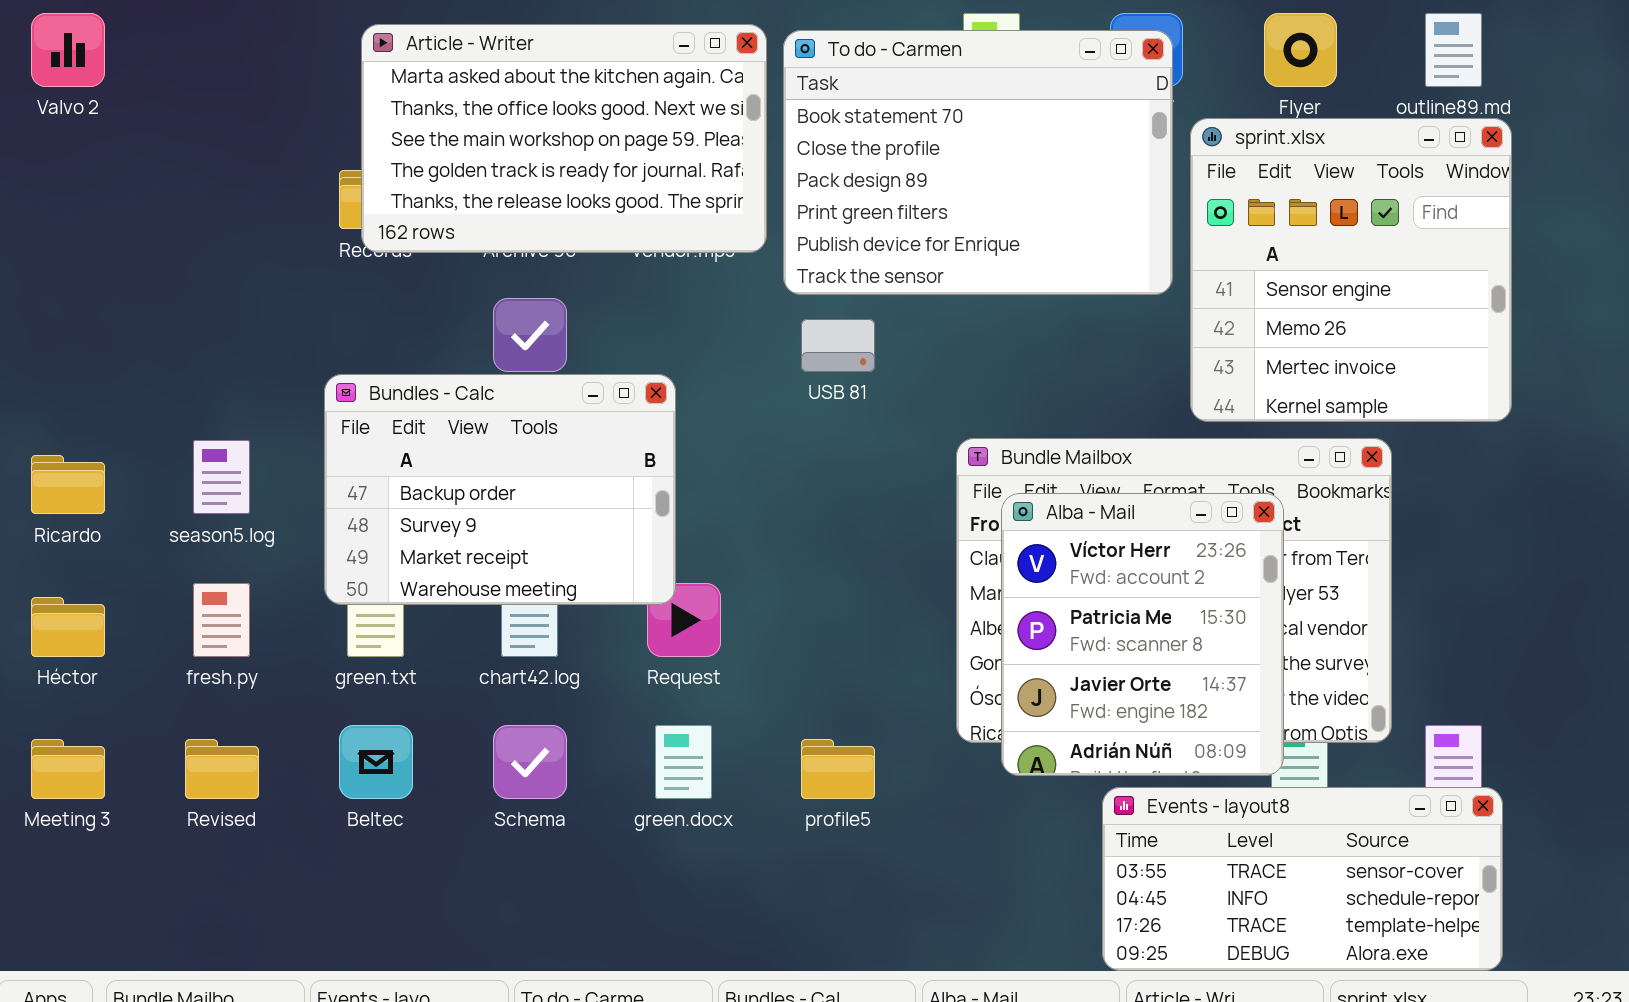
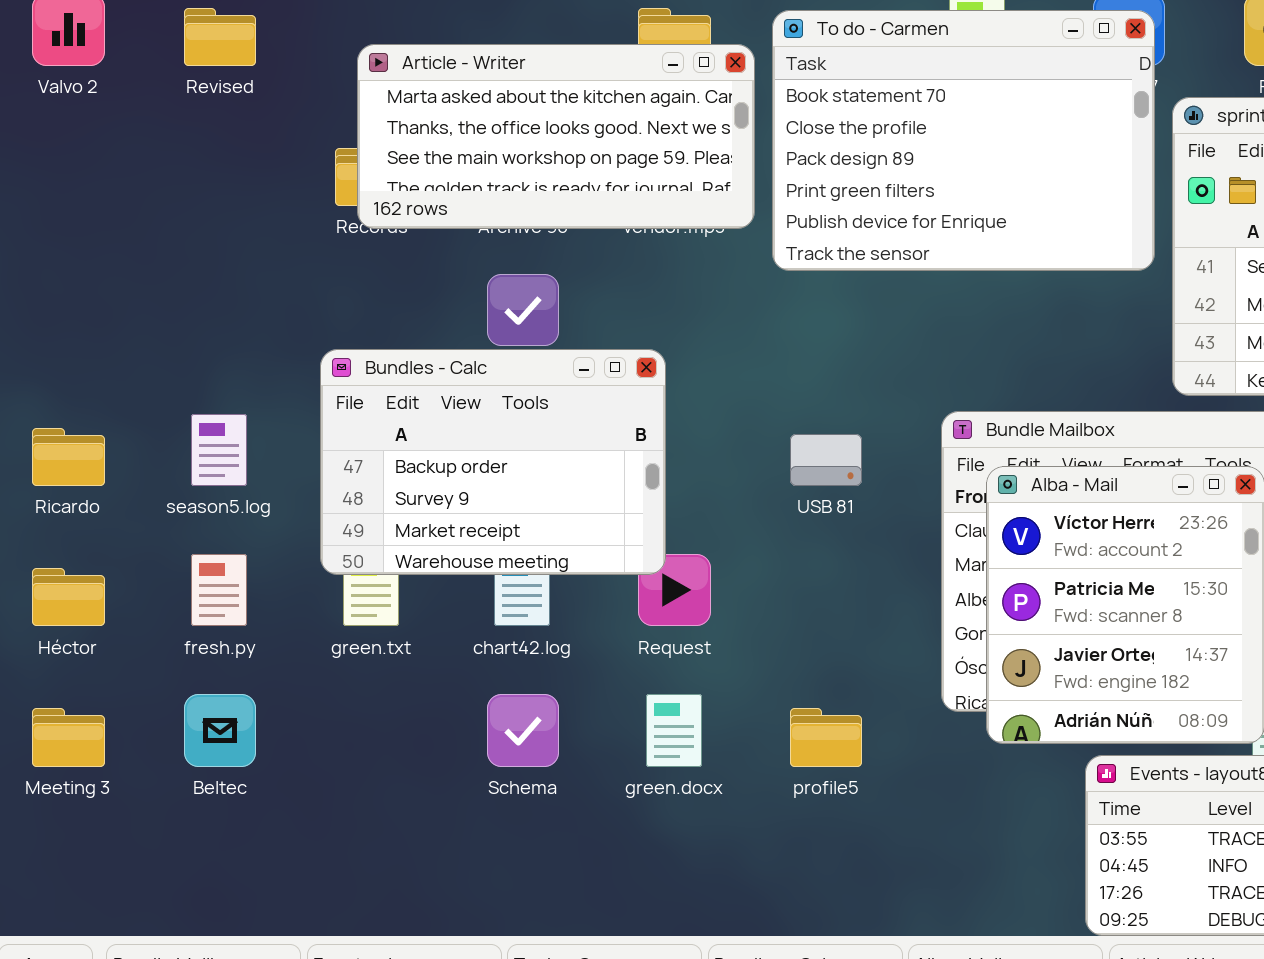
Article - Writer: [361,24,767,253] -> [357,44,755,229], resized
USB 81: [801,319,875,372] -> [790,434,862,486], moved
Beltec: [339,725,413,799] -> [184,694,256,767], moved
Revised: [185,739,259,799] -> [184,8,256,66], moved

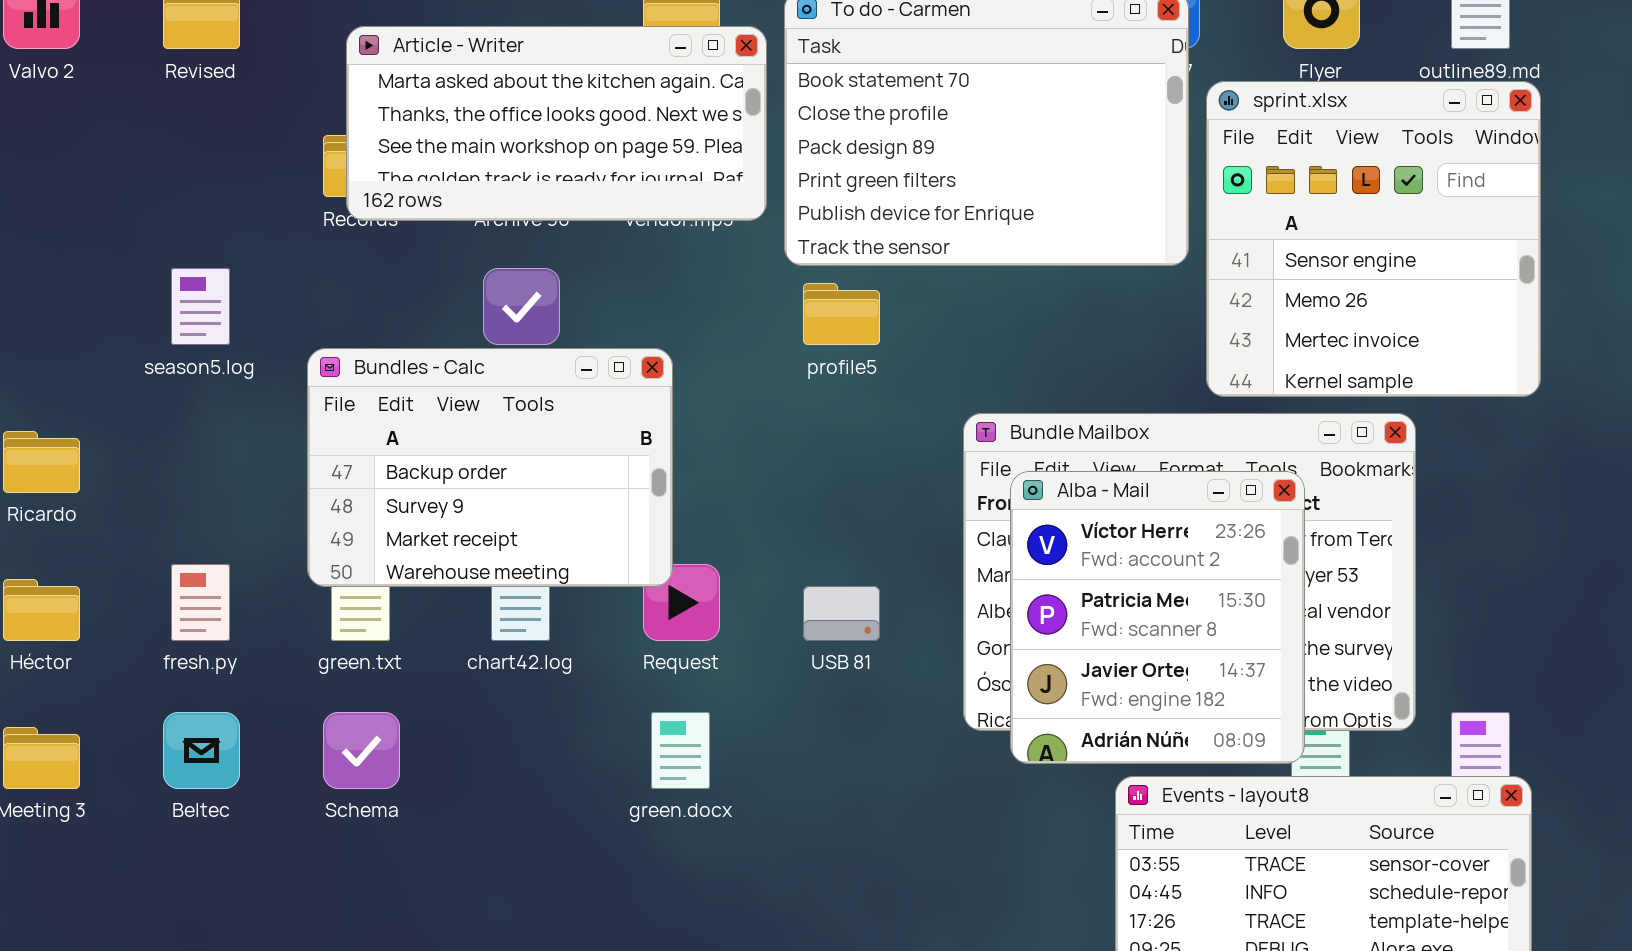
season5.log: [191,414,247,486] -> [171,268,230,345], moved
USB 81: [790,434,862,486] -> [803,586,880,641], moved
Schema: [487,694,559,767] -> [323,712,400,789], moved
profile5: [790,708,862,767] -> [803,283,880,345], moved

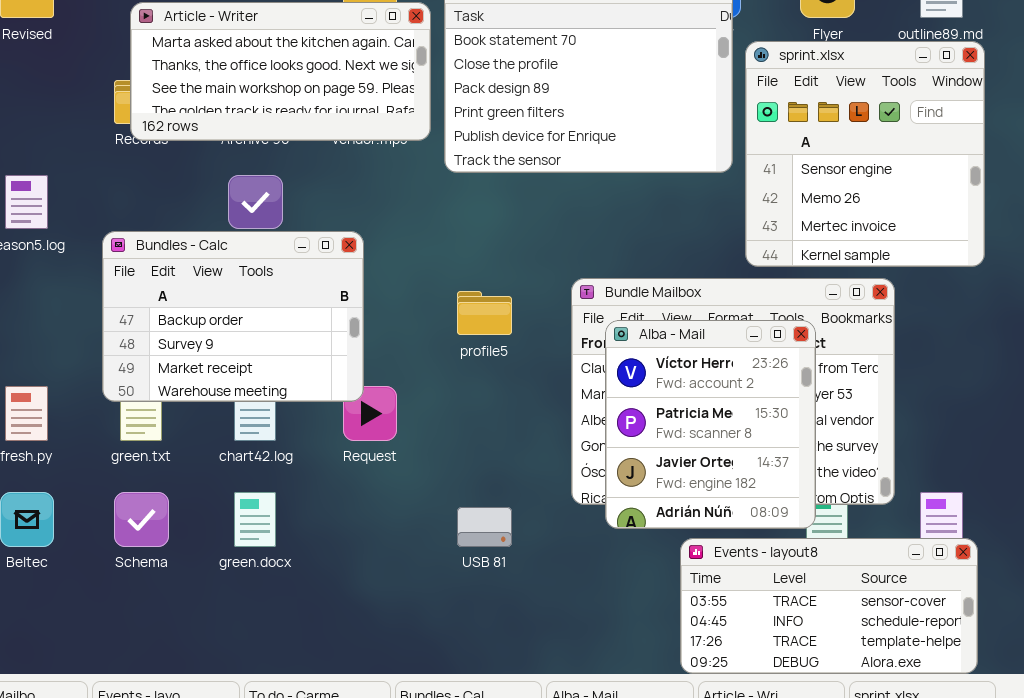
profile5: [803,283,880,345] -> [457,291,512,335], moved
USB 81: [803,586,880,641] -> [457,507,512,547], moved
green.docx: [651,712,710,789] -> [234,492,276,547], moved

